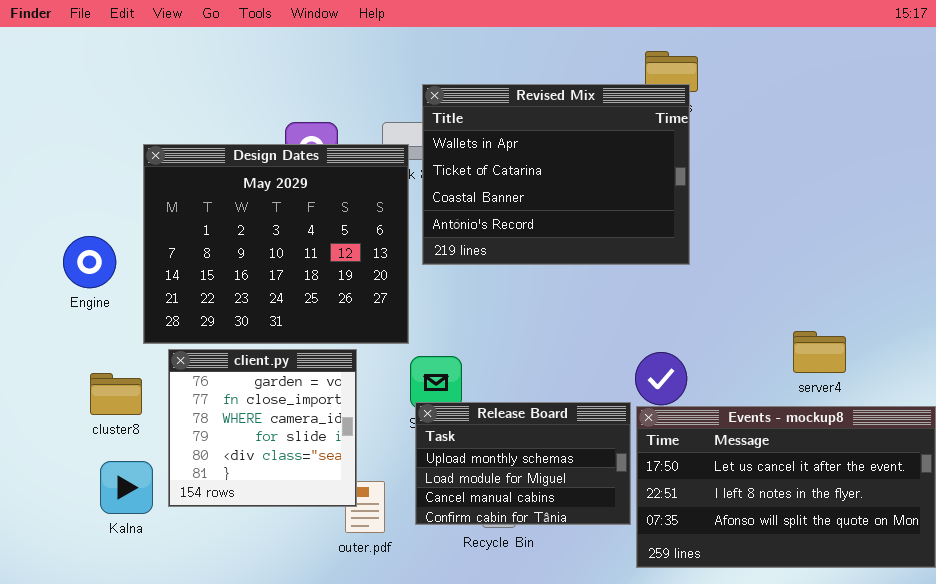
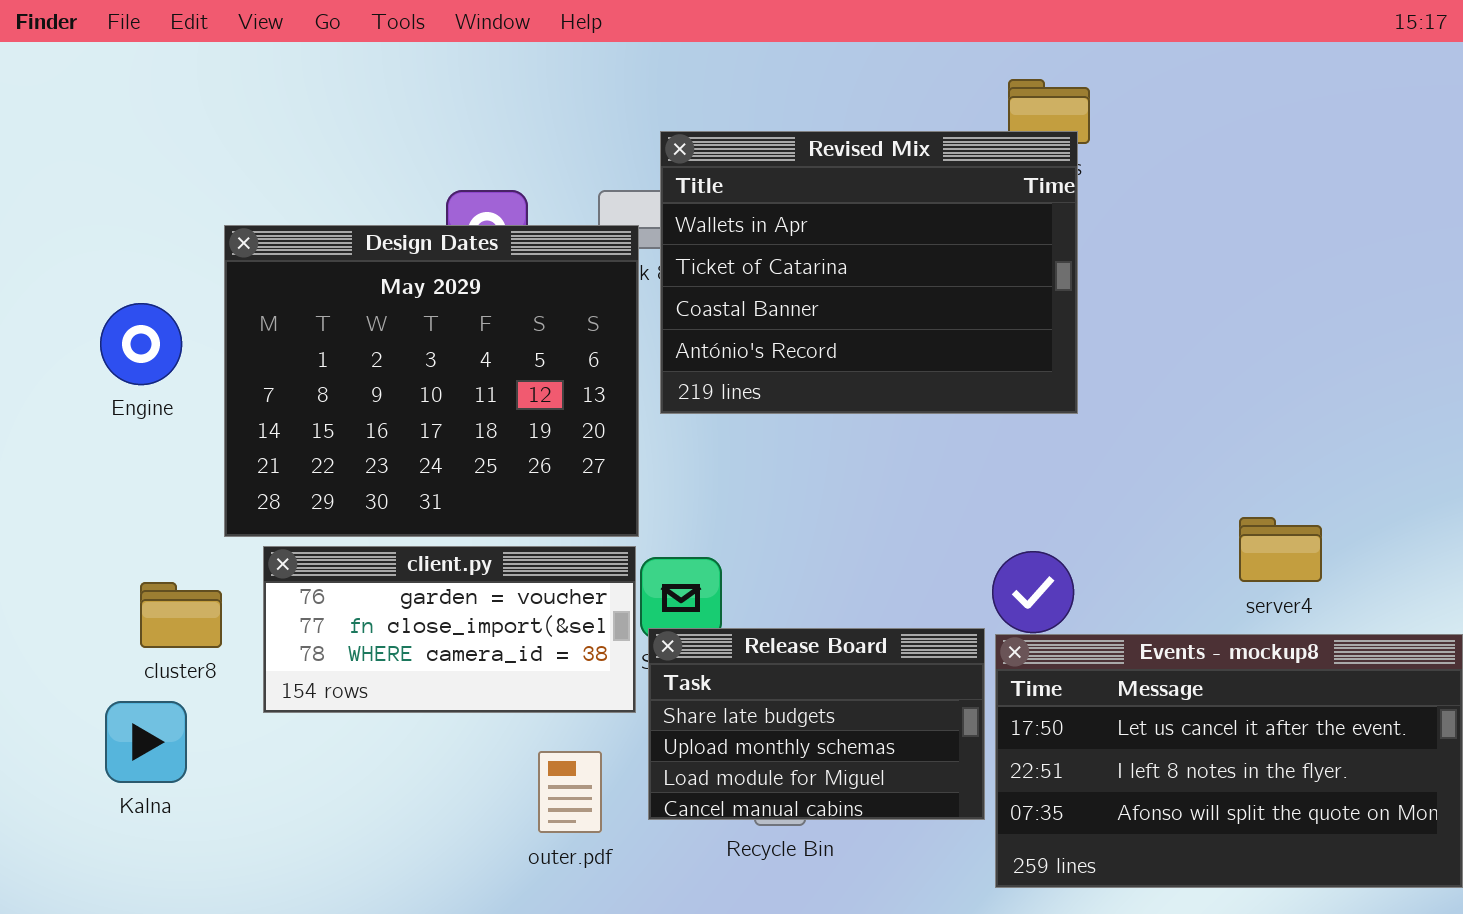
Engine: [63,236,116,288] -> [100,303,182,385], moved
client.py: [168,349,357,507] -> [263,546,636,713], resized
Release Board: [415,402,631,525] -> [648,628,985,820], scrolled up 1 row
Kalna: [100,461,153,514] -> [105,701,187,783], moved

